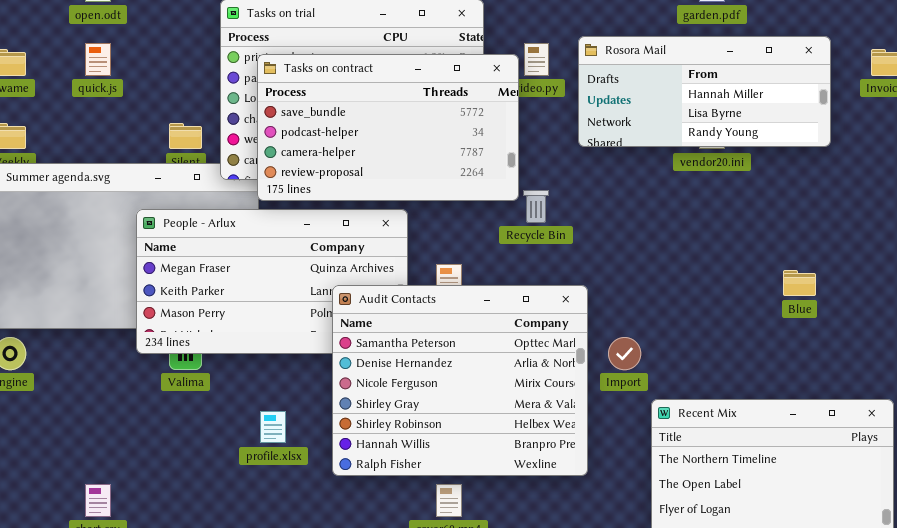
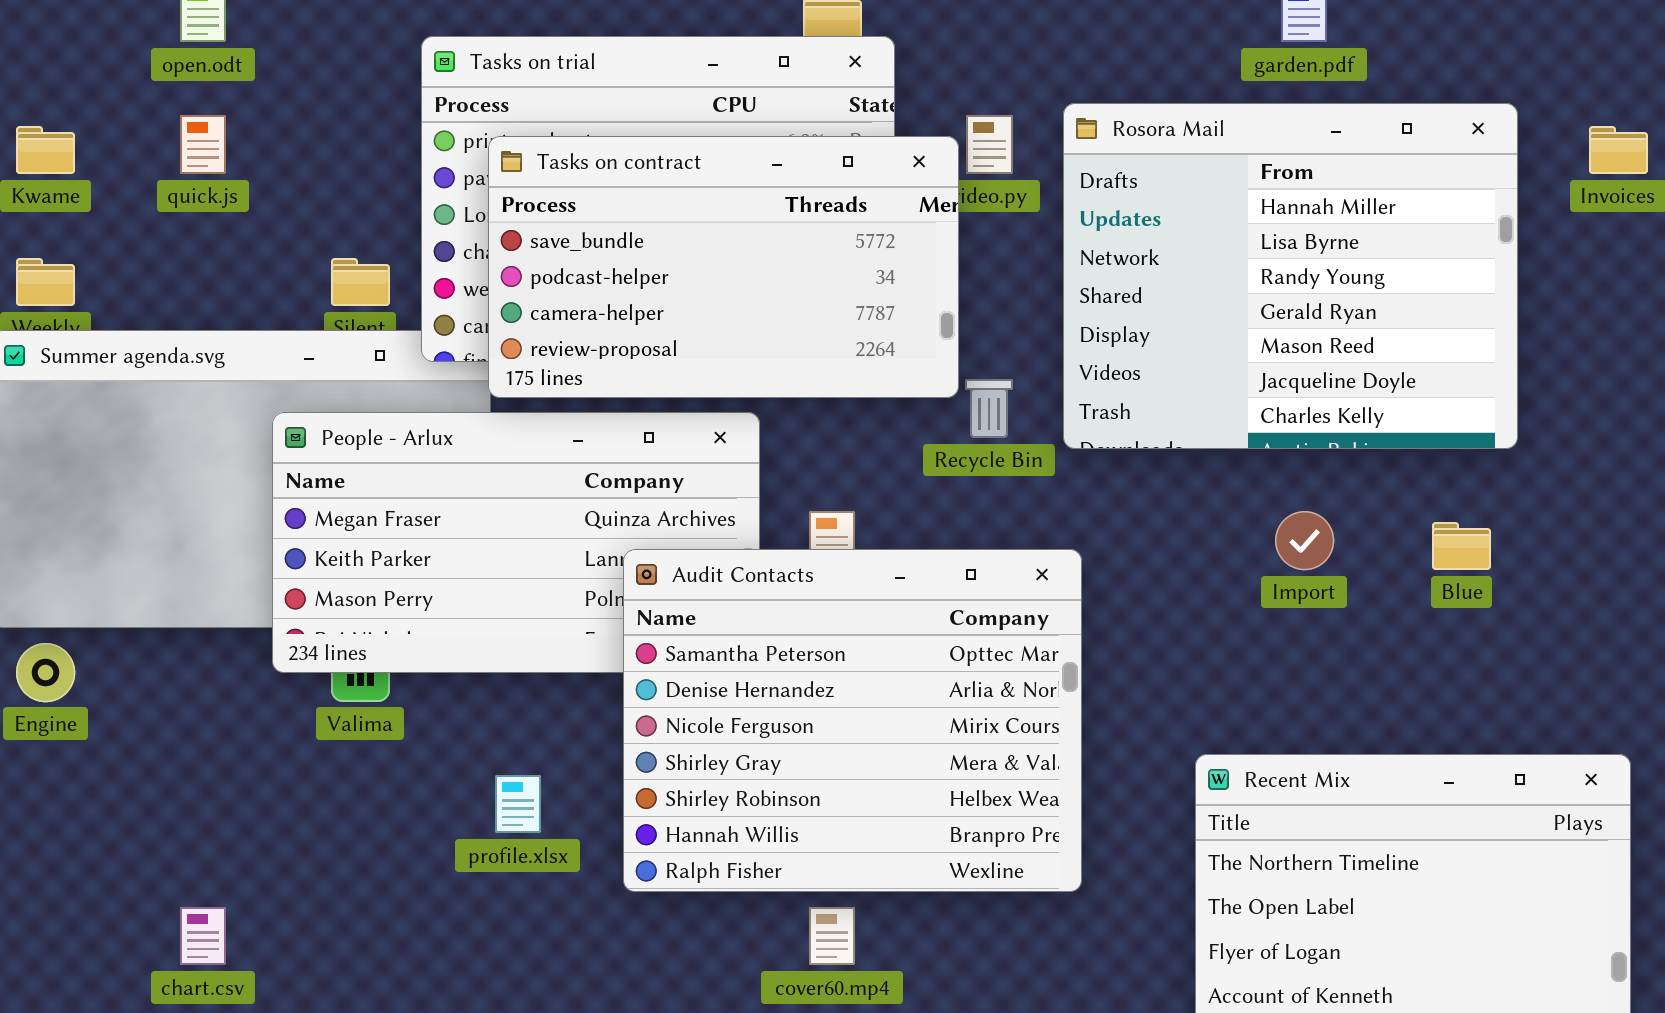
Rosora Mail: [578,36,831,147] -> [1063,103,1518,449], resized
Import: [608,337,641,370] -> [1275,511,1334,570], moved

